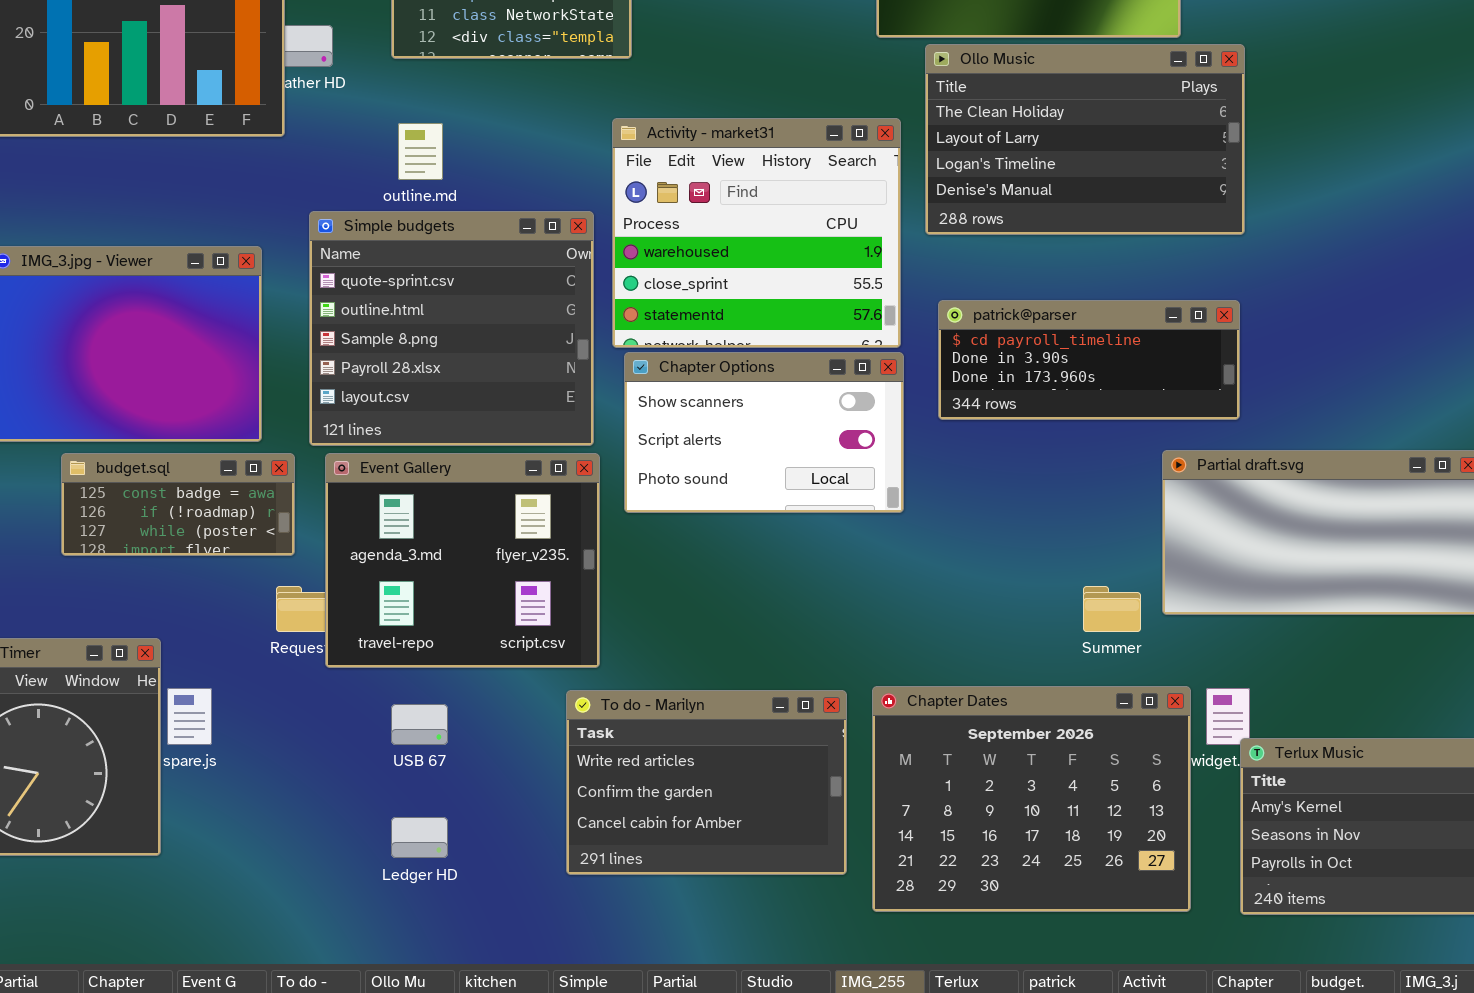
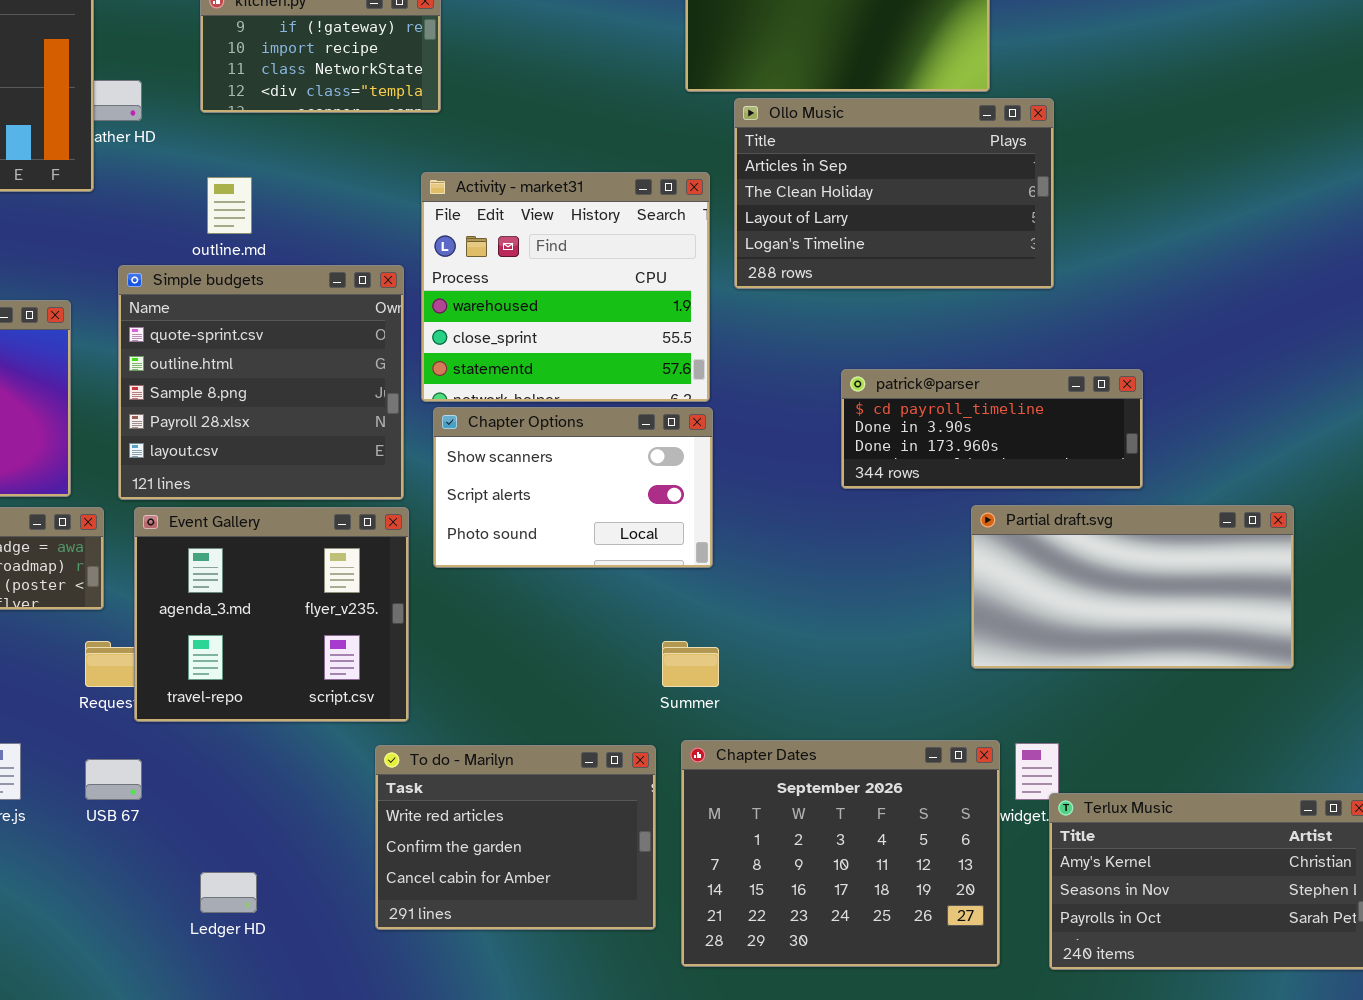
Ollo Music: [925,44,1245,235] -> [734,98,1054,289], scrolled up 1 row
patrick@parser: [938,300,1240,420] -> [841,369,1143,489], moved
Summer: [1083,586,1141,632] -> [662,641,719,687], moved
USB 67: [391,704,448,745] -> [85,759,142,800], moved

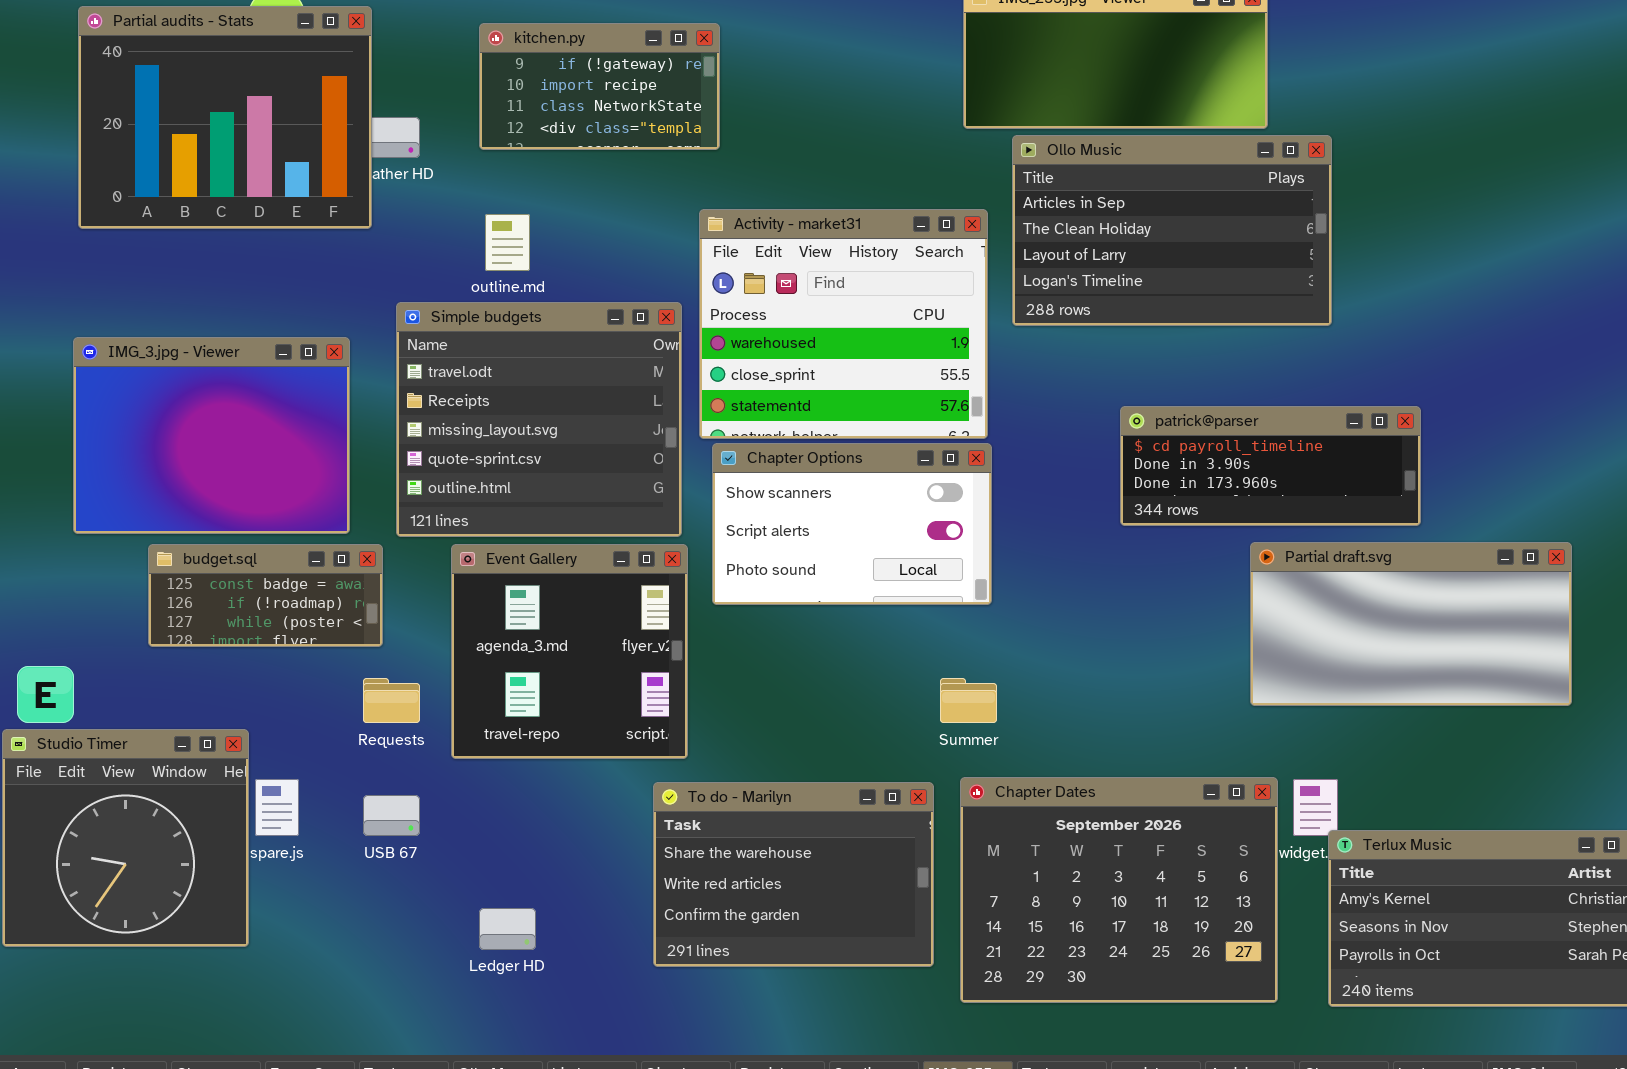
Simple budgets: [118,265,404,500] -> [396,302,682,537], scrolled up 3 rows
Event Gallery: [134,507,409,722] -> [451,544,688,759], resized
To do - Marilyn: [375,745,656,930] -> [653,782,934,967], scrolled up 1 row

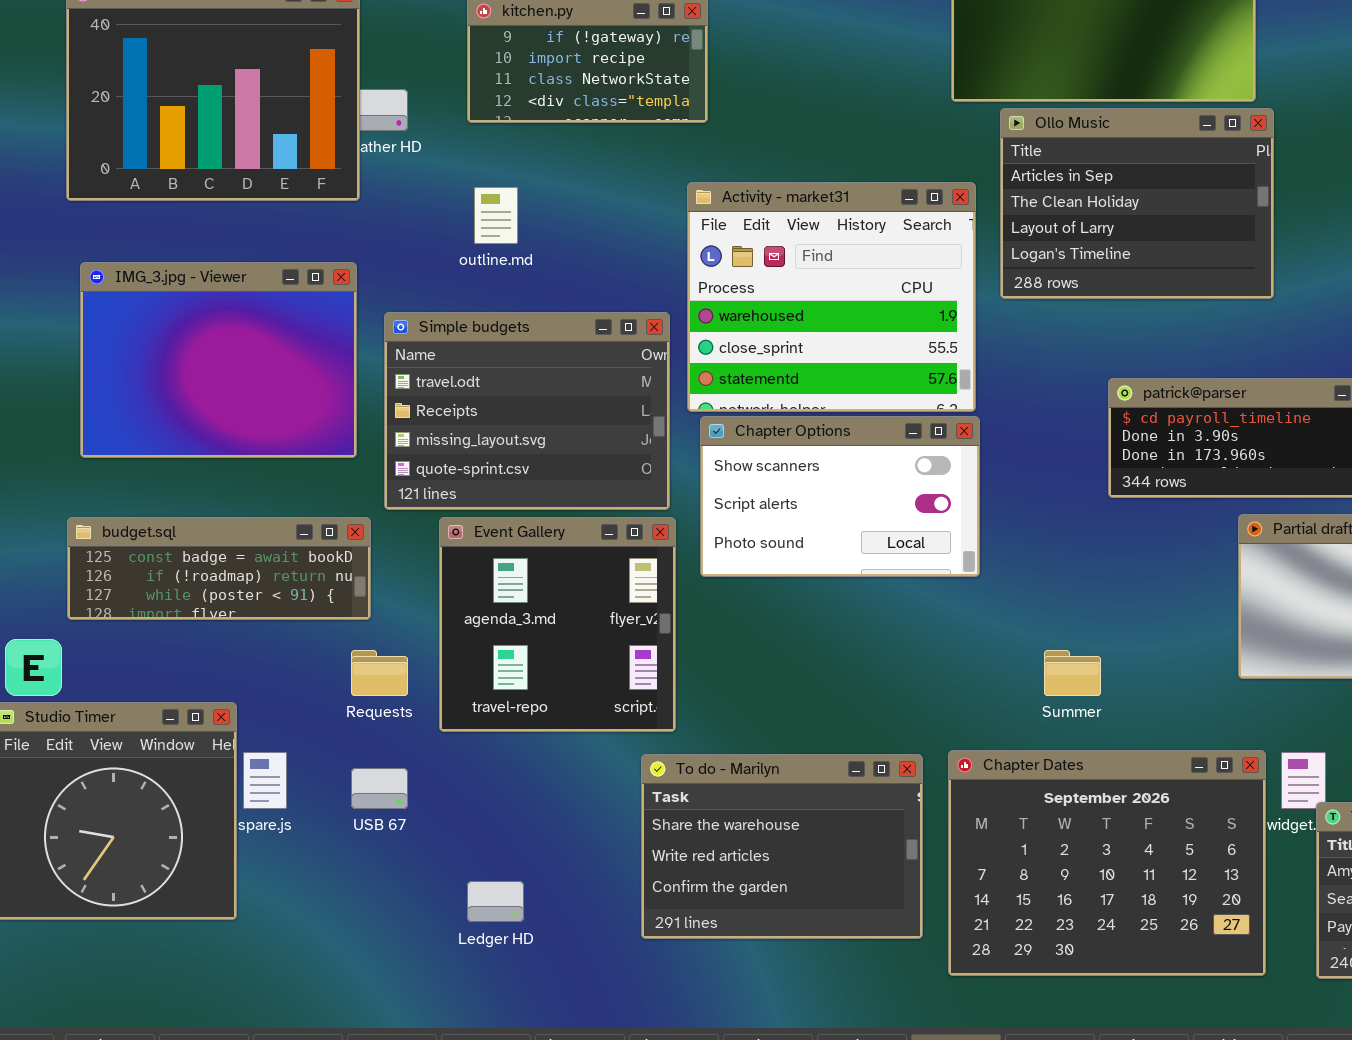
Ollo Music: [1012,135,1332,326] -> [1000,108,1274,299], resized
Simple budgets: [396,302,682,537] -> [384,312,670,510], resized
IMG_3.jpg - Viewer: [73,337,350,534] -> [80,262,357,458], moved
budget.sql: [148,544,383,647] -> [67,517,371,620], resized
Summer: [940,678,997,723] -> [1044,650,1101,696], moved

